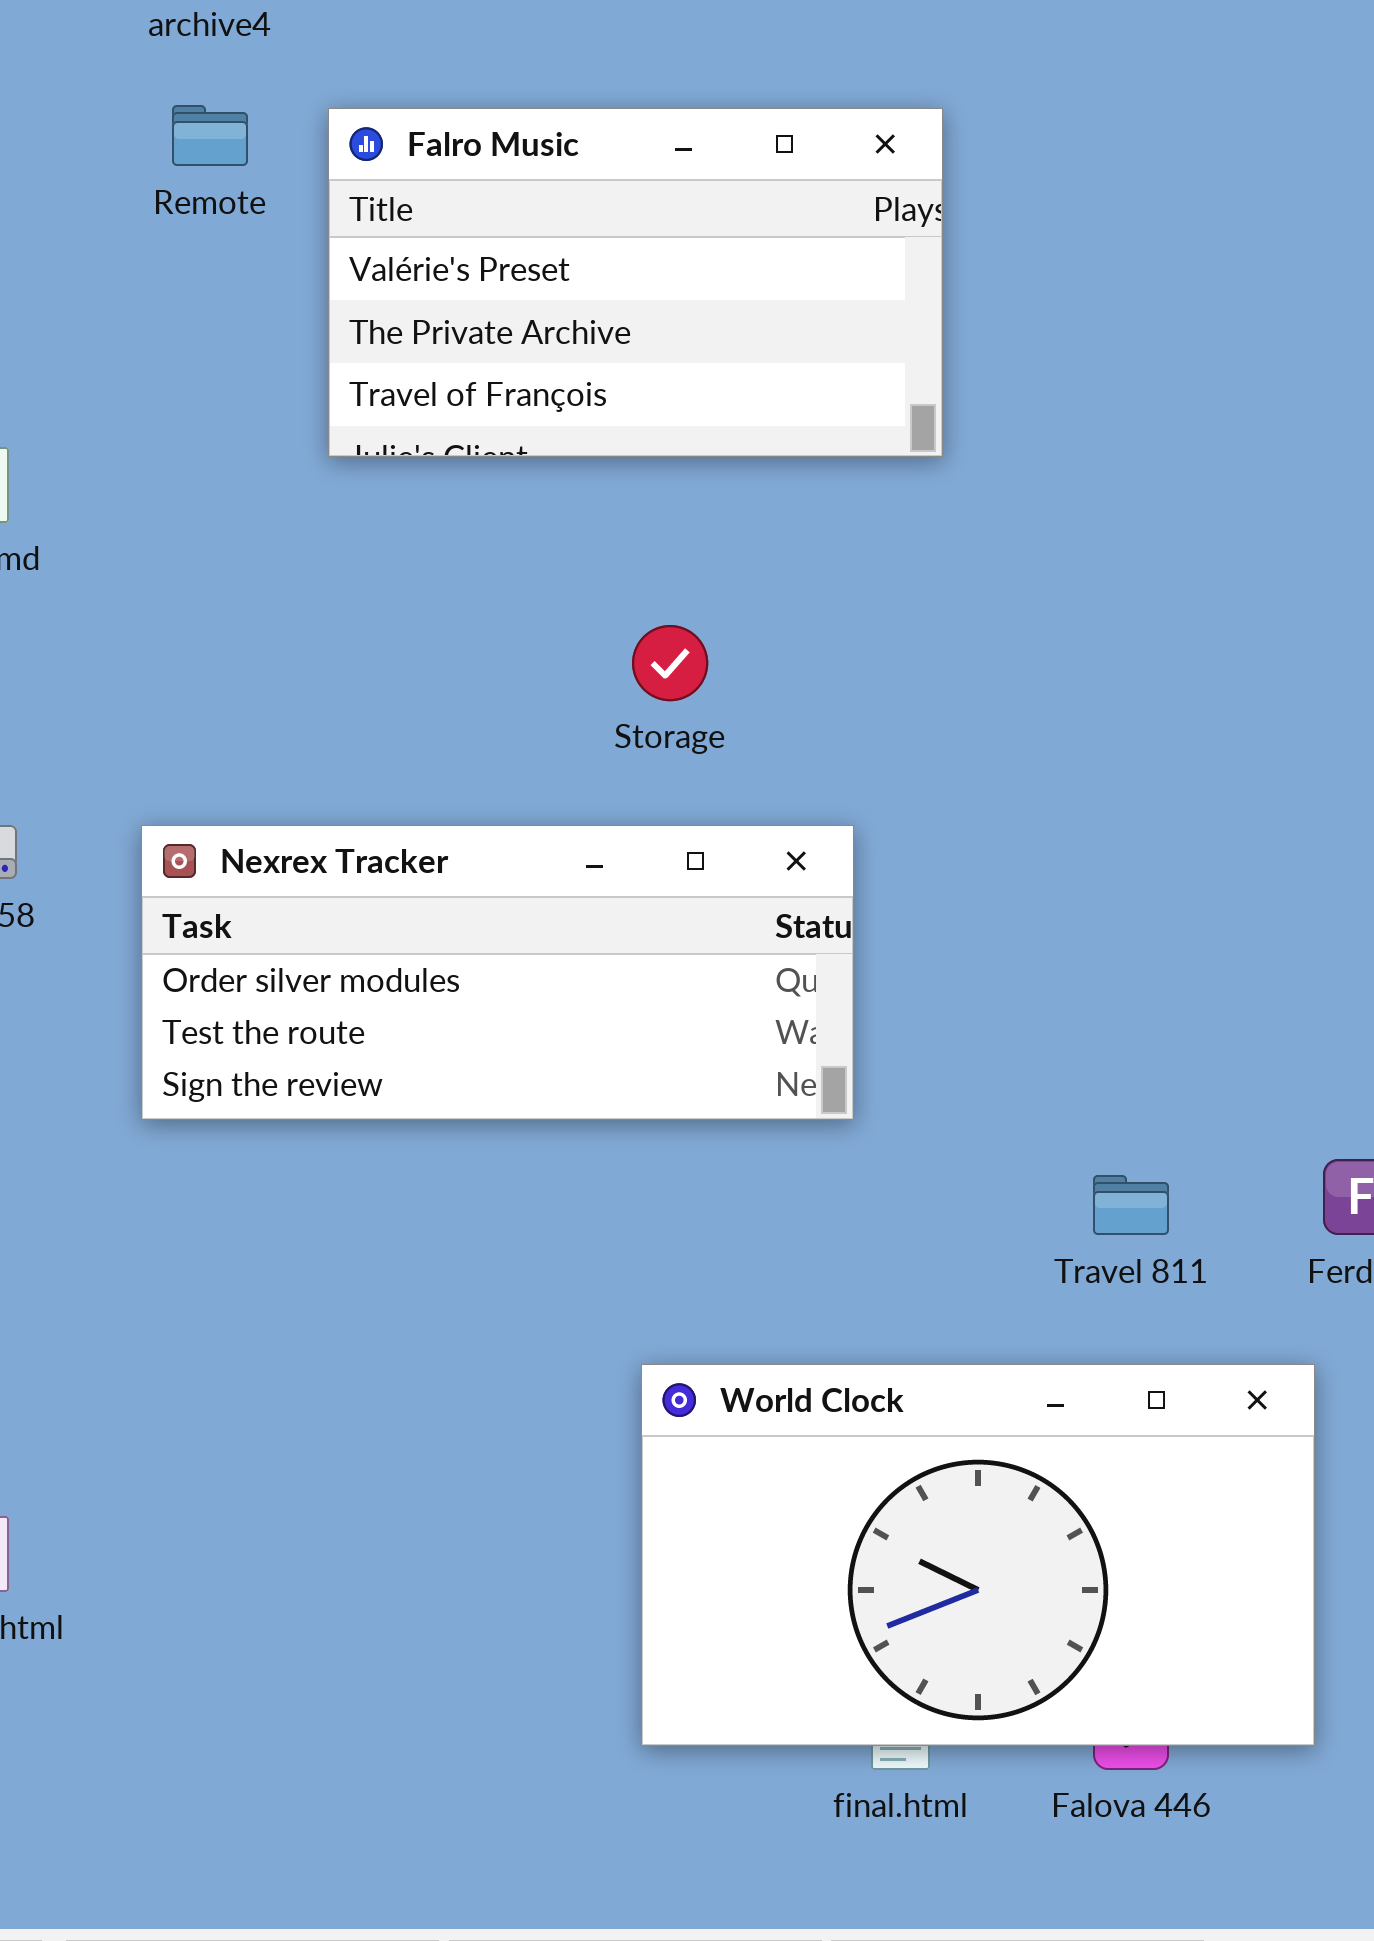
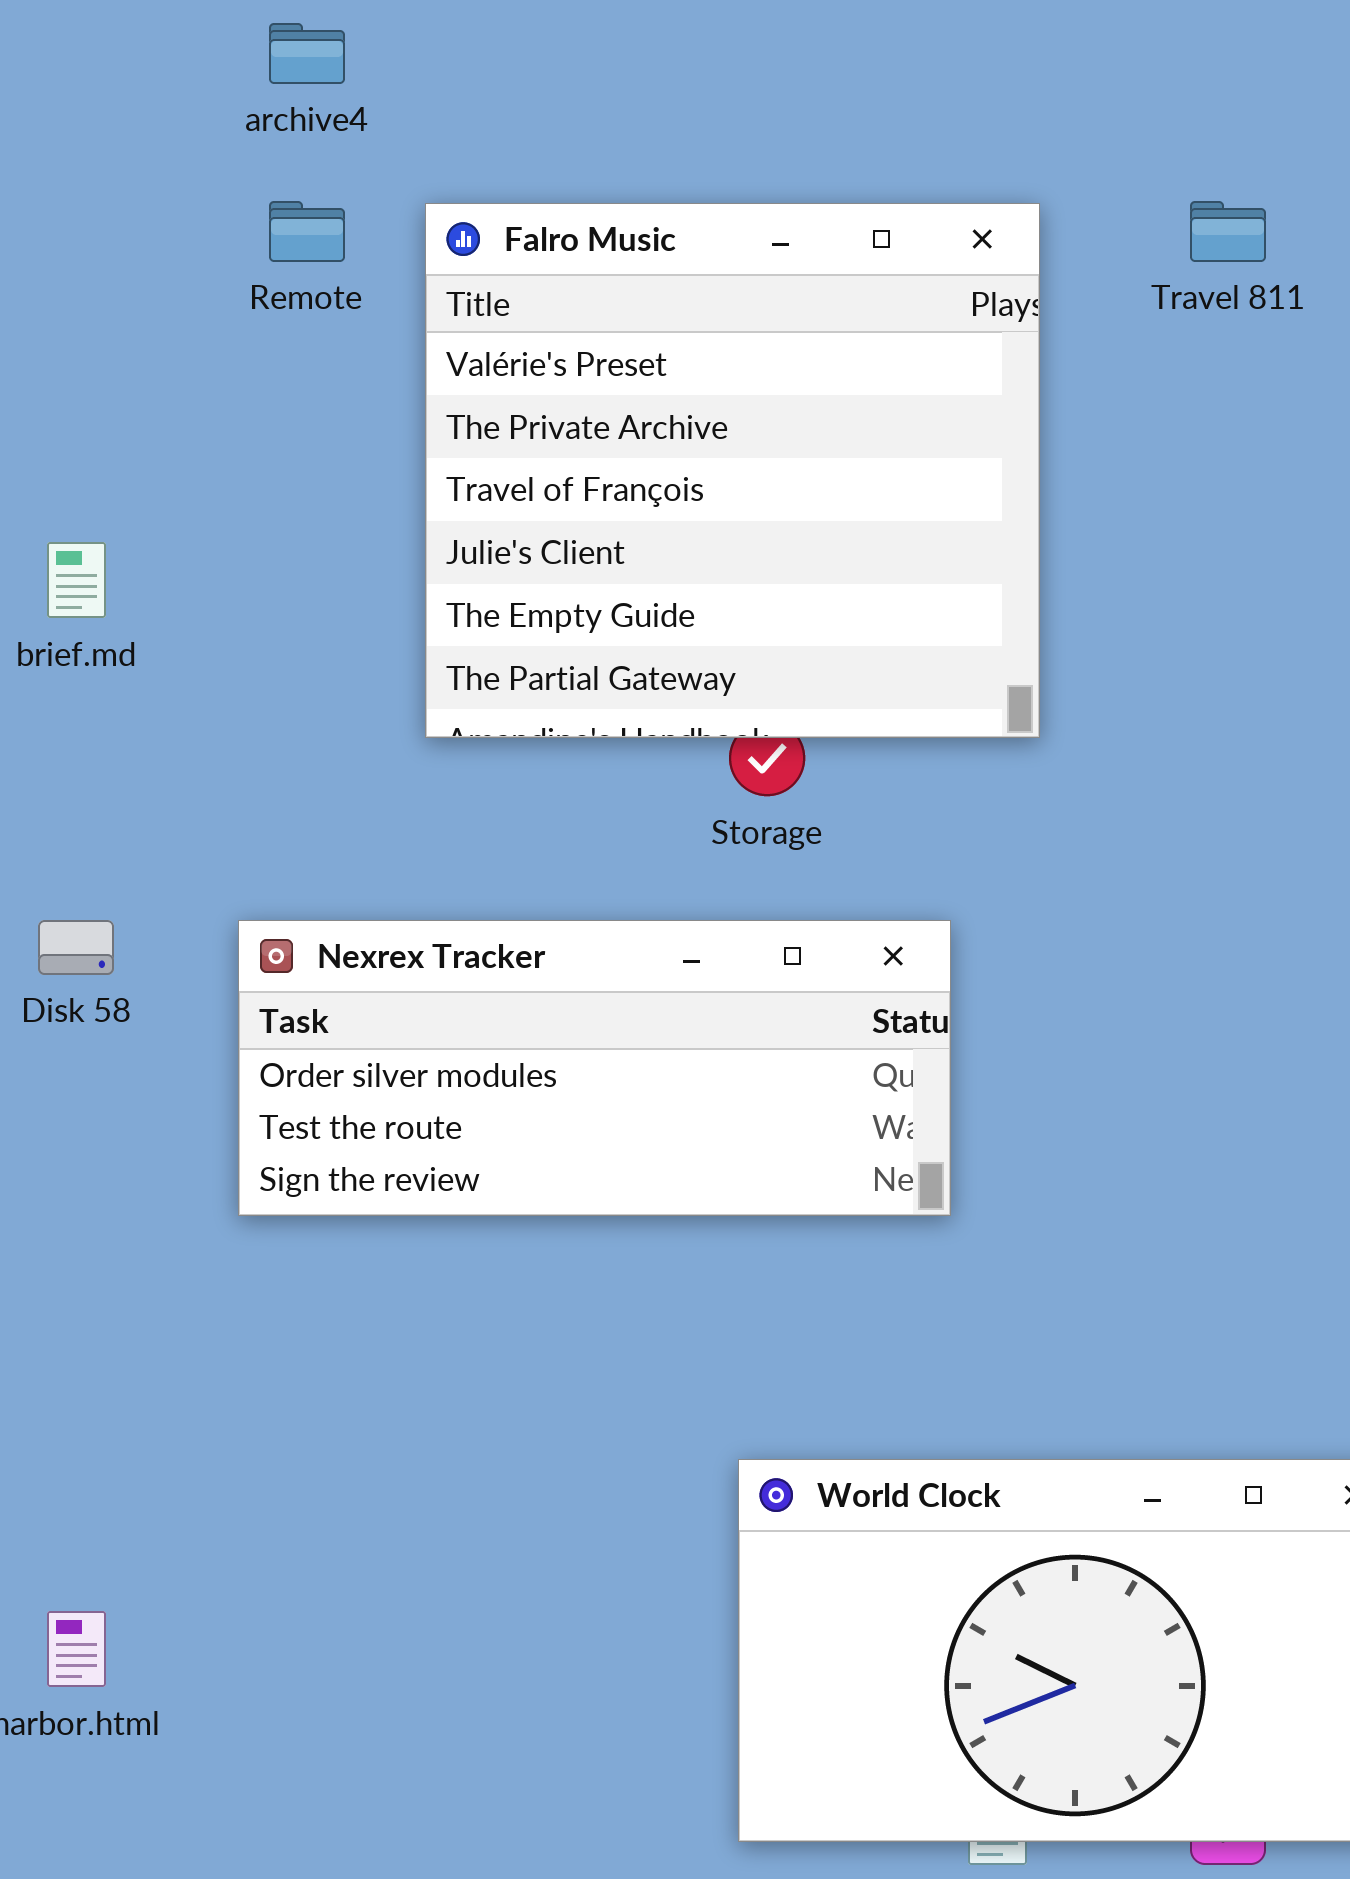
Falro Music: [328,108,943,457] -> [425,203,1040,738], resized
Travel 811: [1093,1175,1169,1235] -> [1190,201,1266,262], moved

